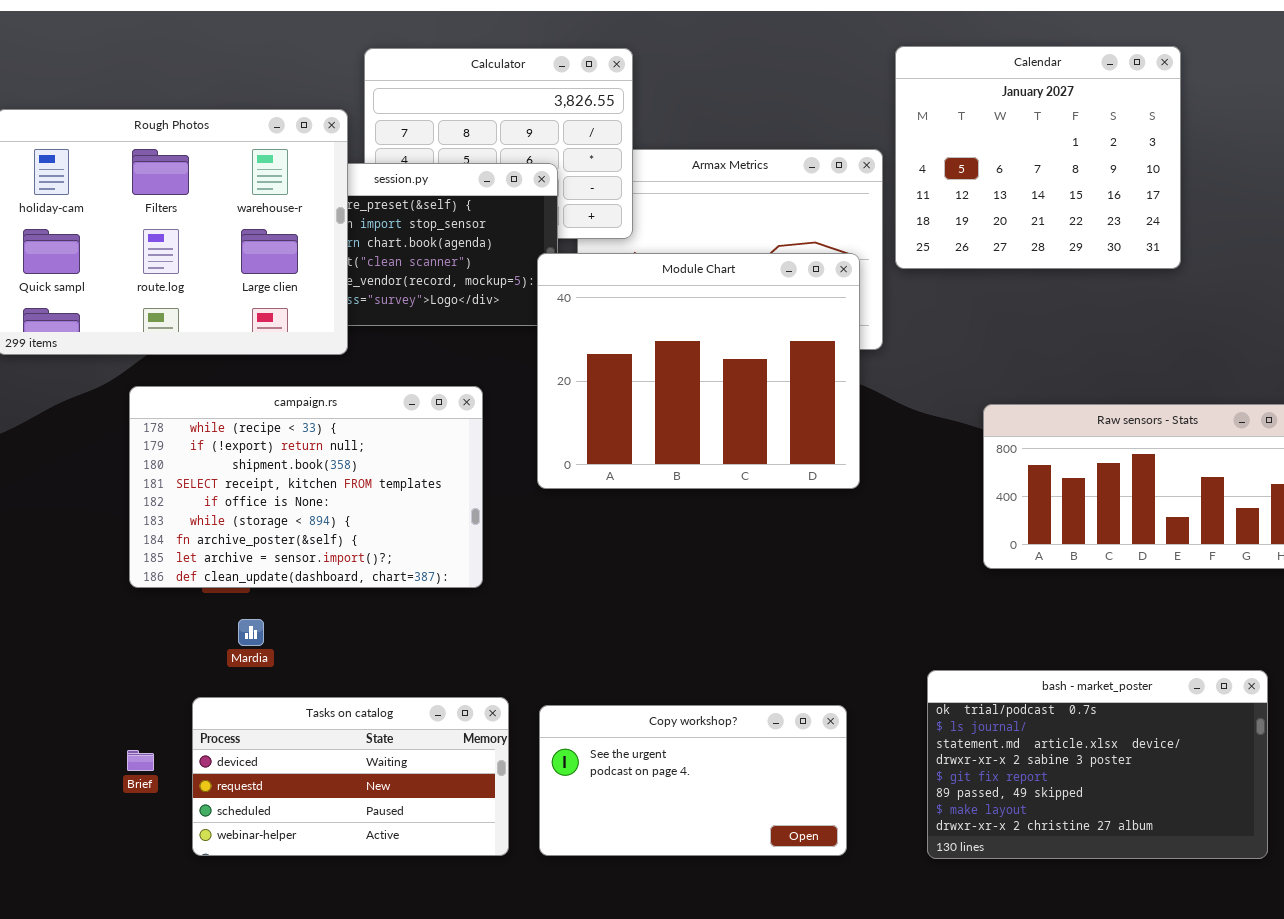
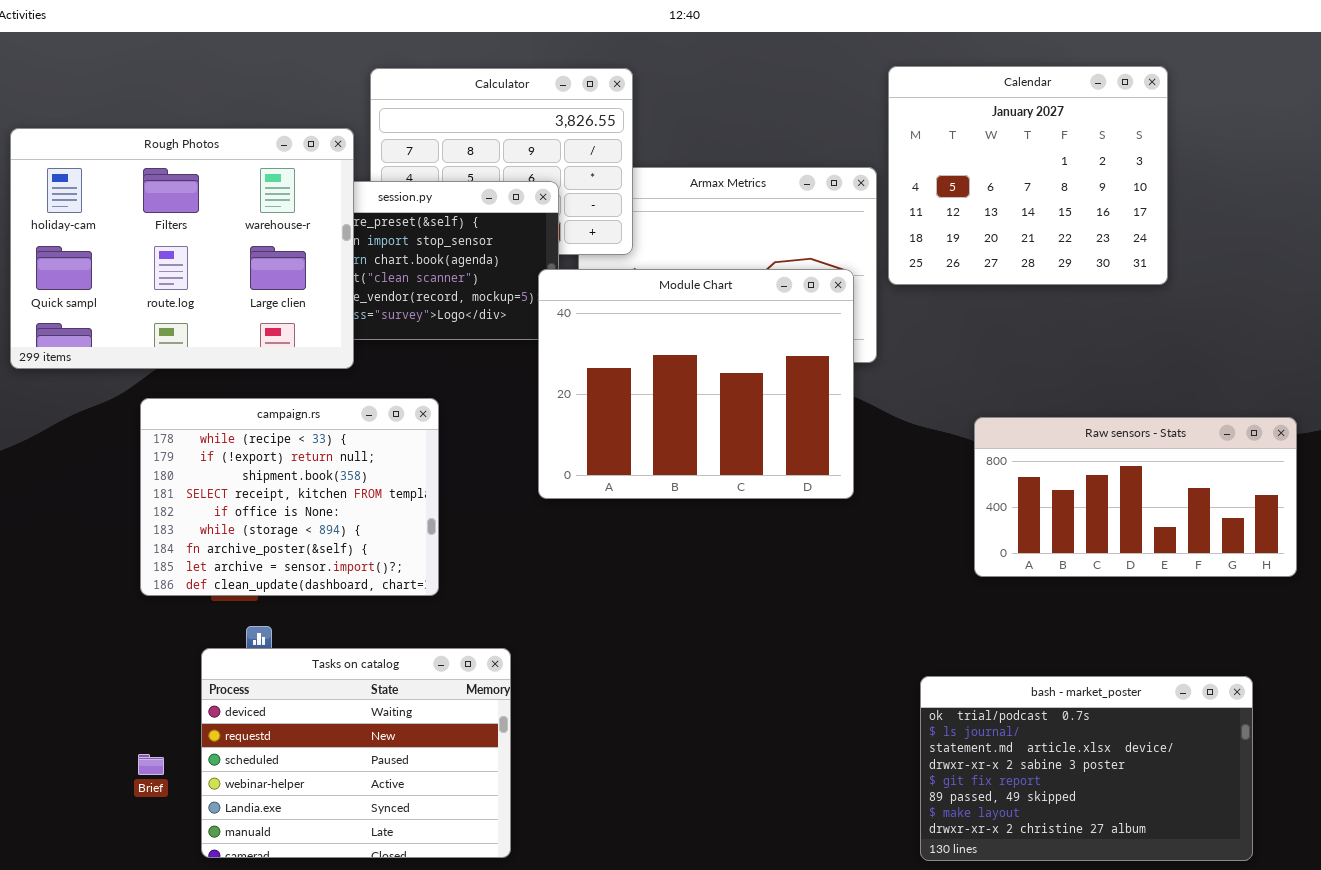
campaign.rs: [129,386,483,588] -> [140,398,439,596], resized
Tasks on catalog: [192,697,509,856] -> [201,648,511,858], resized
Copy workshop?: [539,705,847,856] -> none, closed

